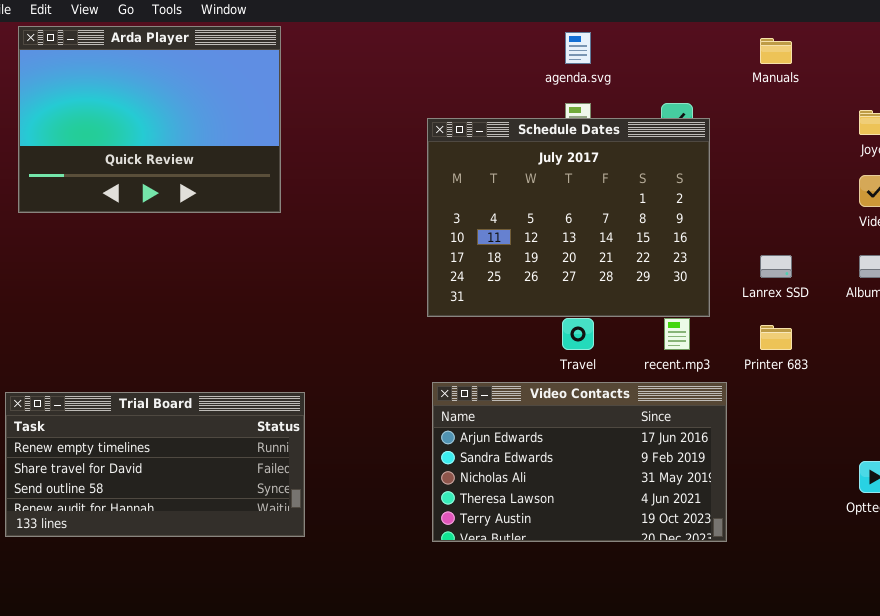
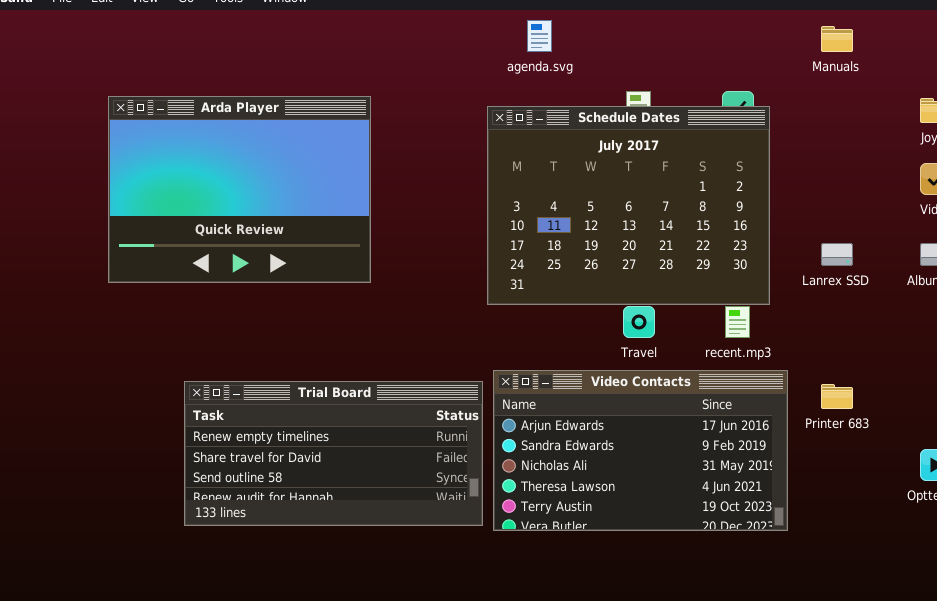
Arda Player: [18,26,281,213] -> [108,96,371,283], moved
agenda.svg: [565,32,591,64] -> [527,20,552,52], moved
Printer 683: [760,325,792,350] -> [821,384,853,409], moved
Trial Board: [5,392,305,537] -> [184,381,483,526], moved

